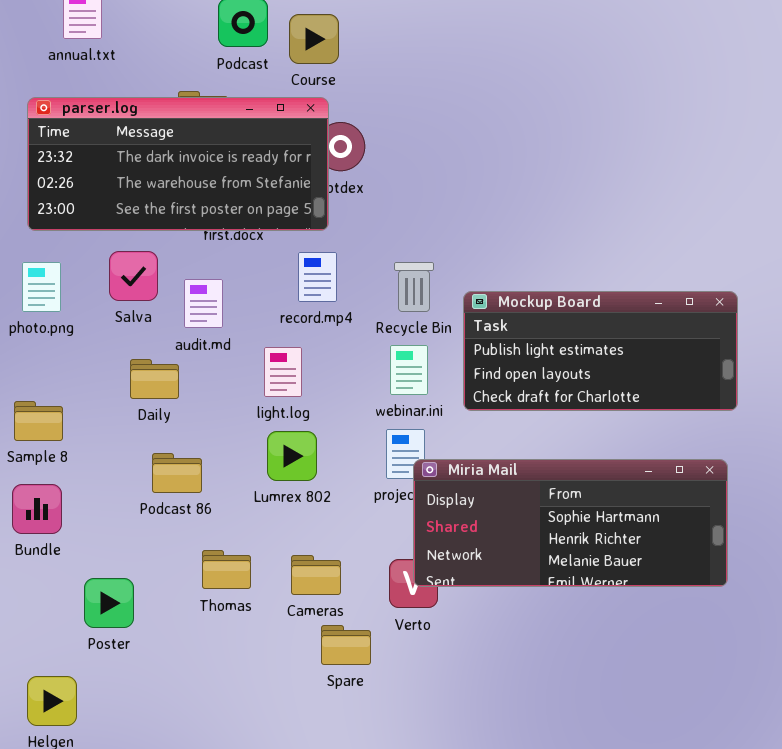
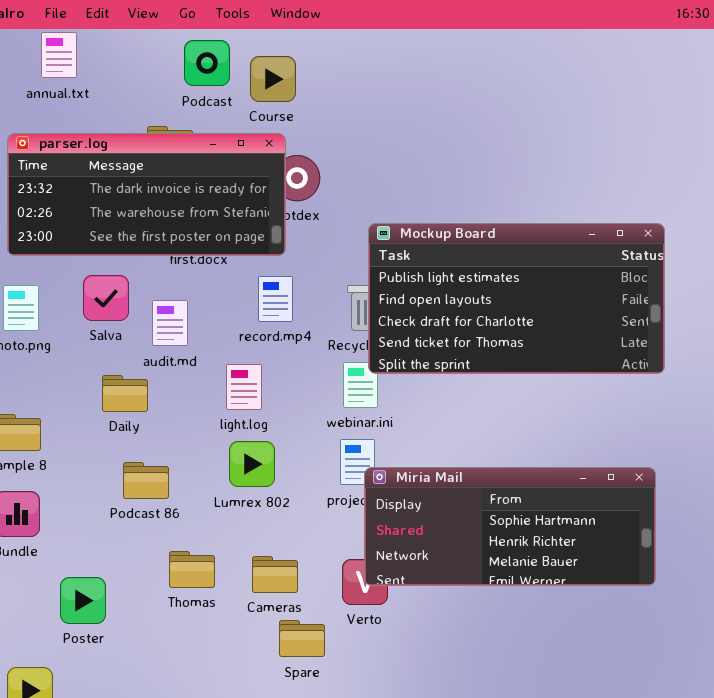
Mockup Board: [463,291,738,411] -> [368,223,665,374], moved, resized

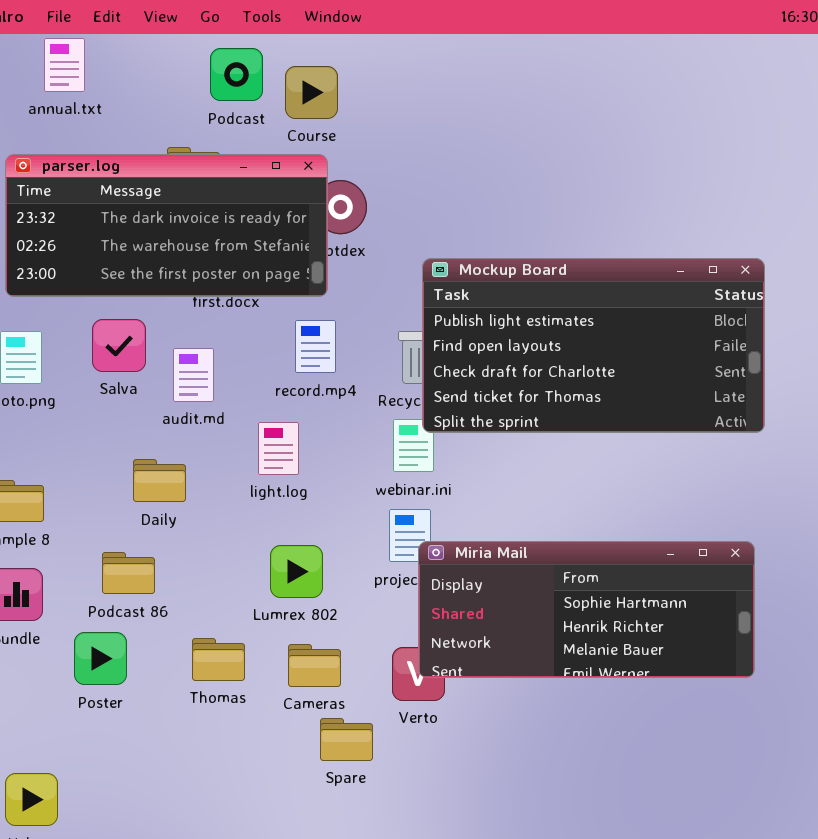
Daily: [102,375,148,412] -> [133,459,186,502], moved
Lumrex 802: [229,441,275,487] -> [270,545,323,598], moved
Podcast 86: [123,462,169,499] -> [102,552,155,594], moved
Poster: [60,577,106,624] -> [74,632,127,685], moved

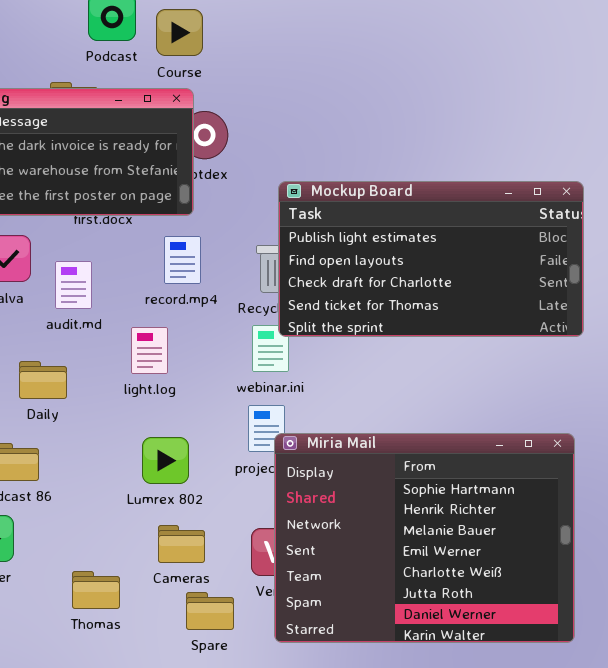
Miria Mail: [418,541,755,678] -> [274,433,575,643], resized
Thomas: [192,638,245,681] -> [72,571,120,609], moved

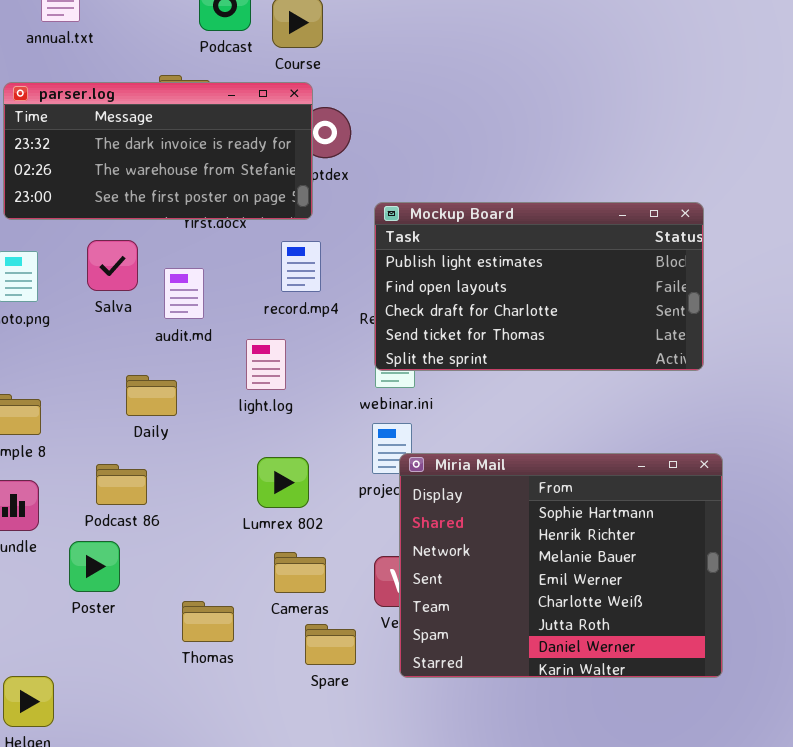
Mockup Board: [278,181,584,337] -> [374,202,704,371], moved

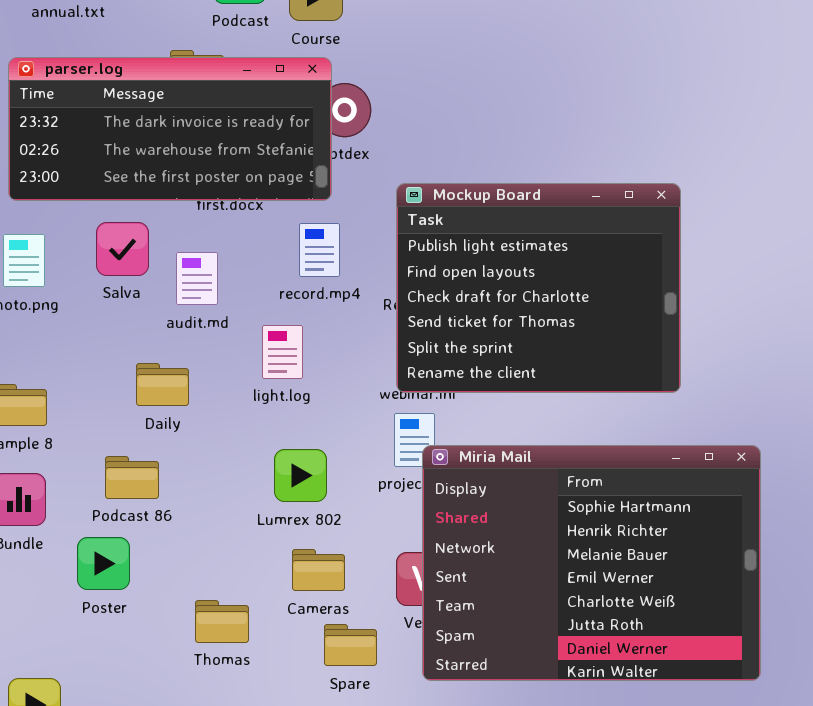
Mockup Board: [374,202,704,371] -> [396,183,681,393], resized

